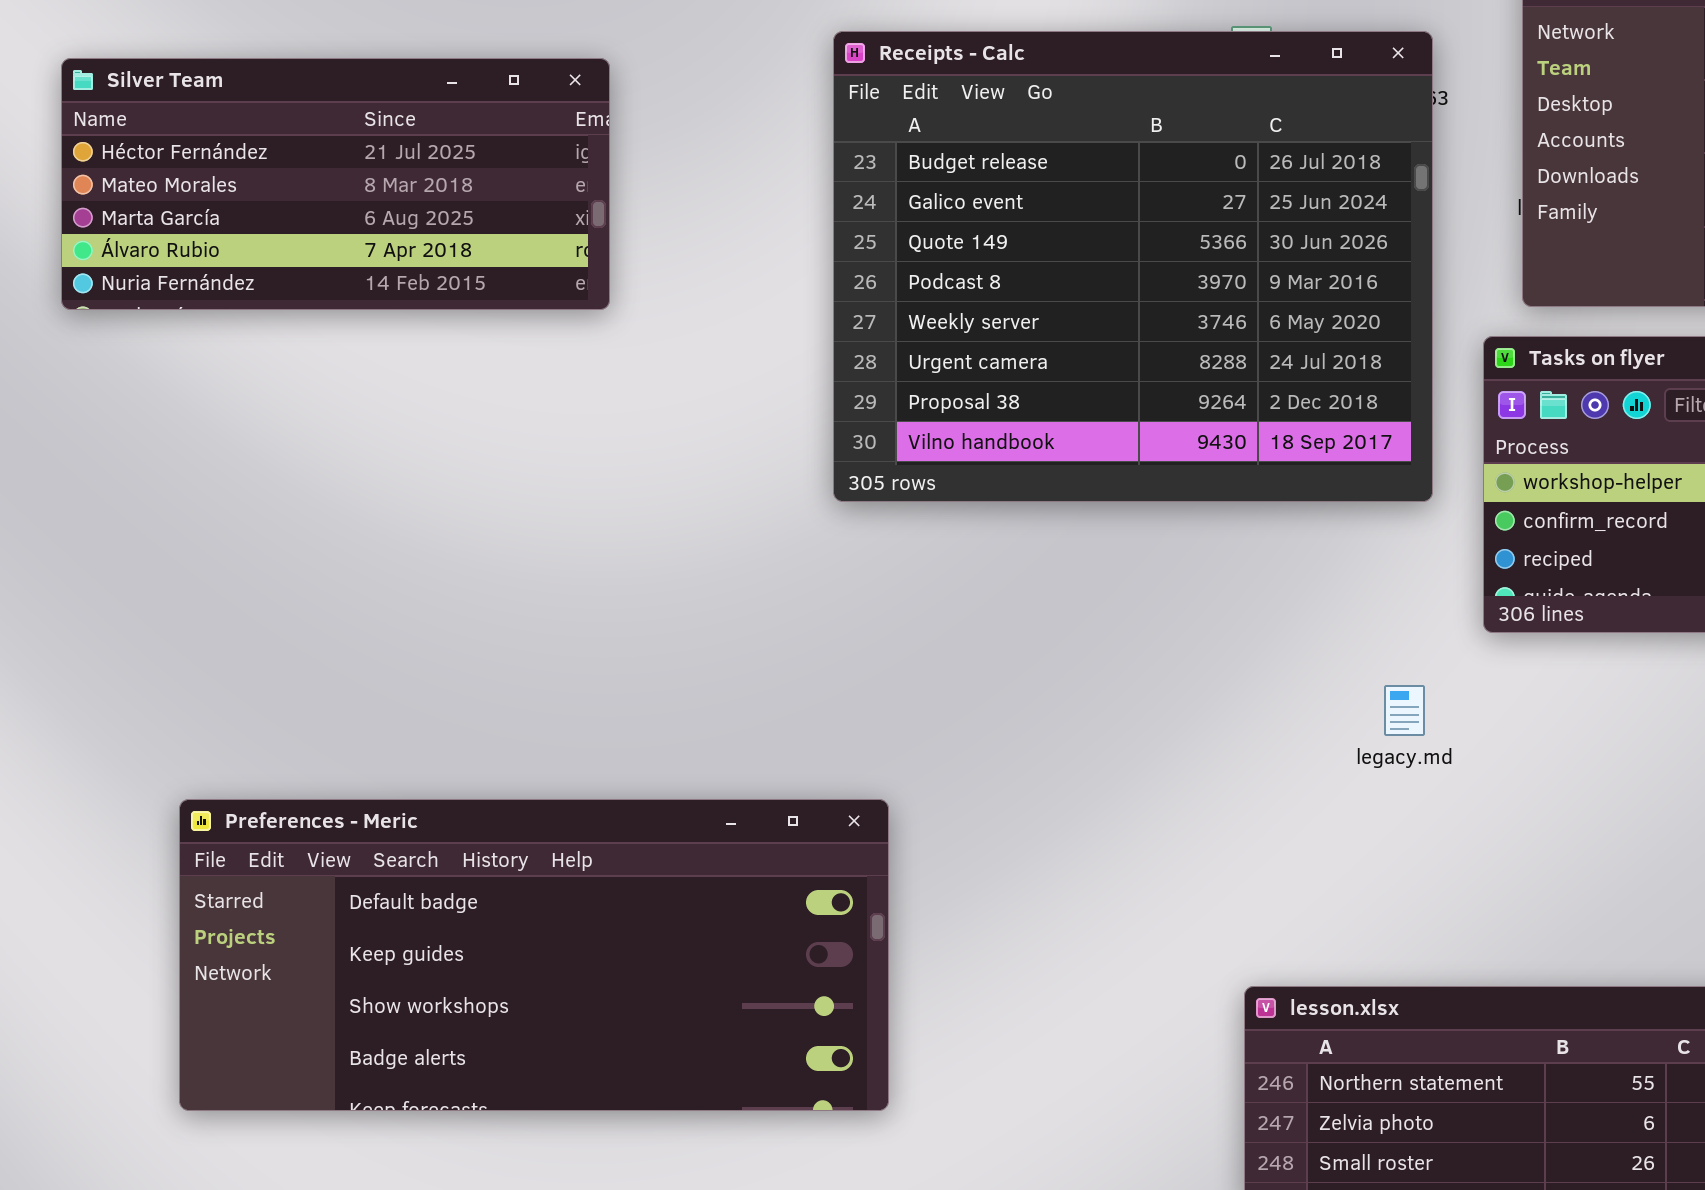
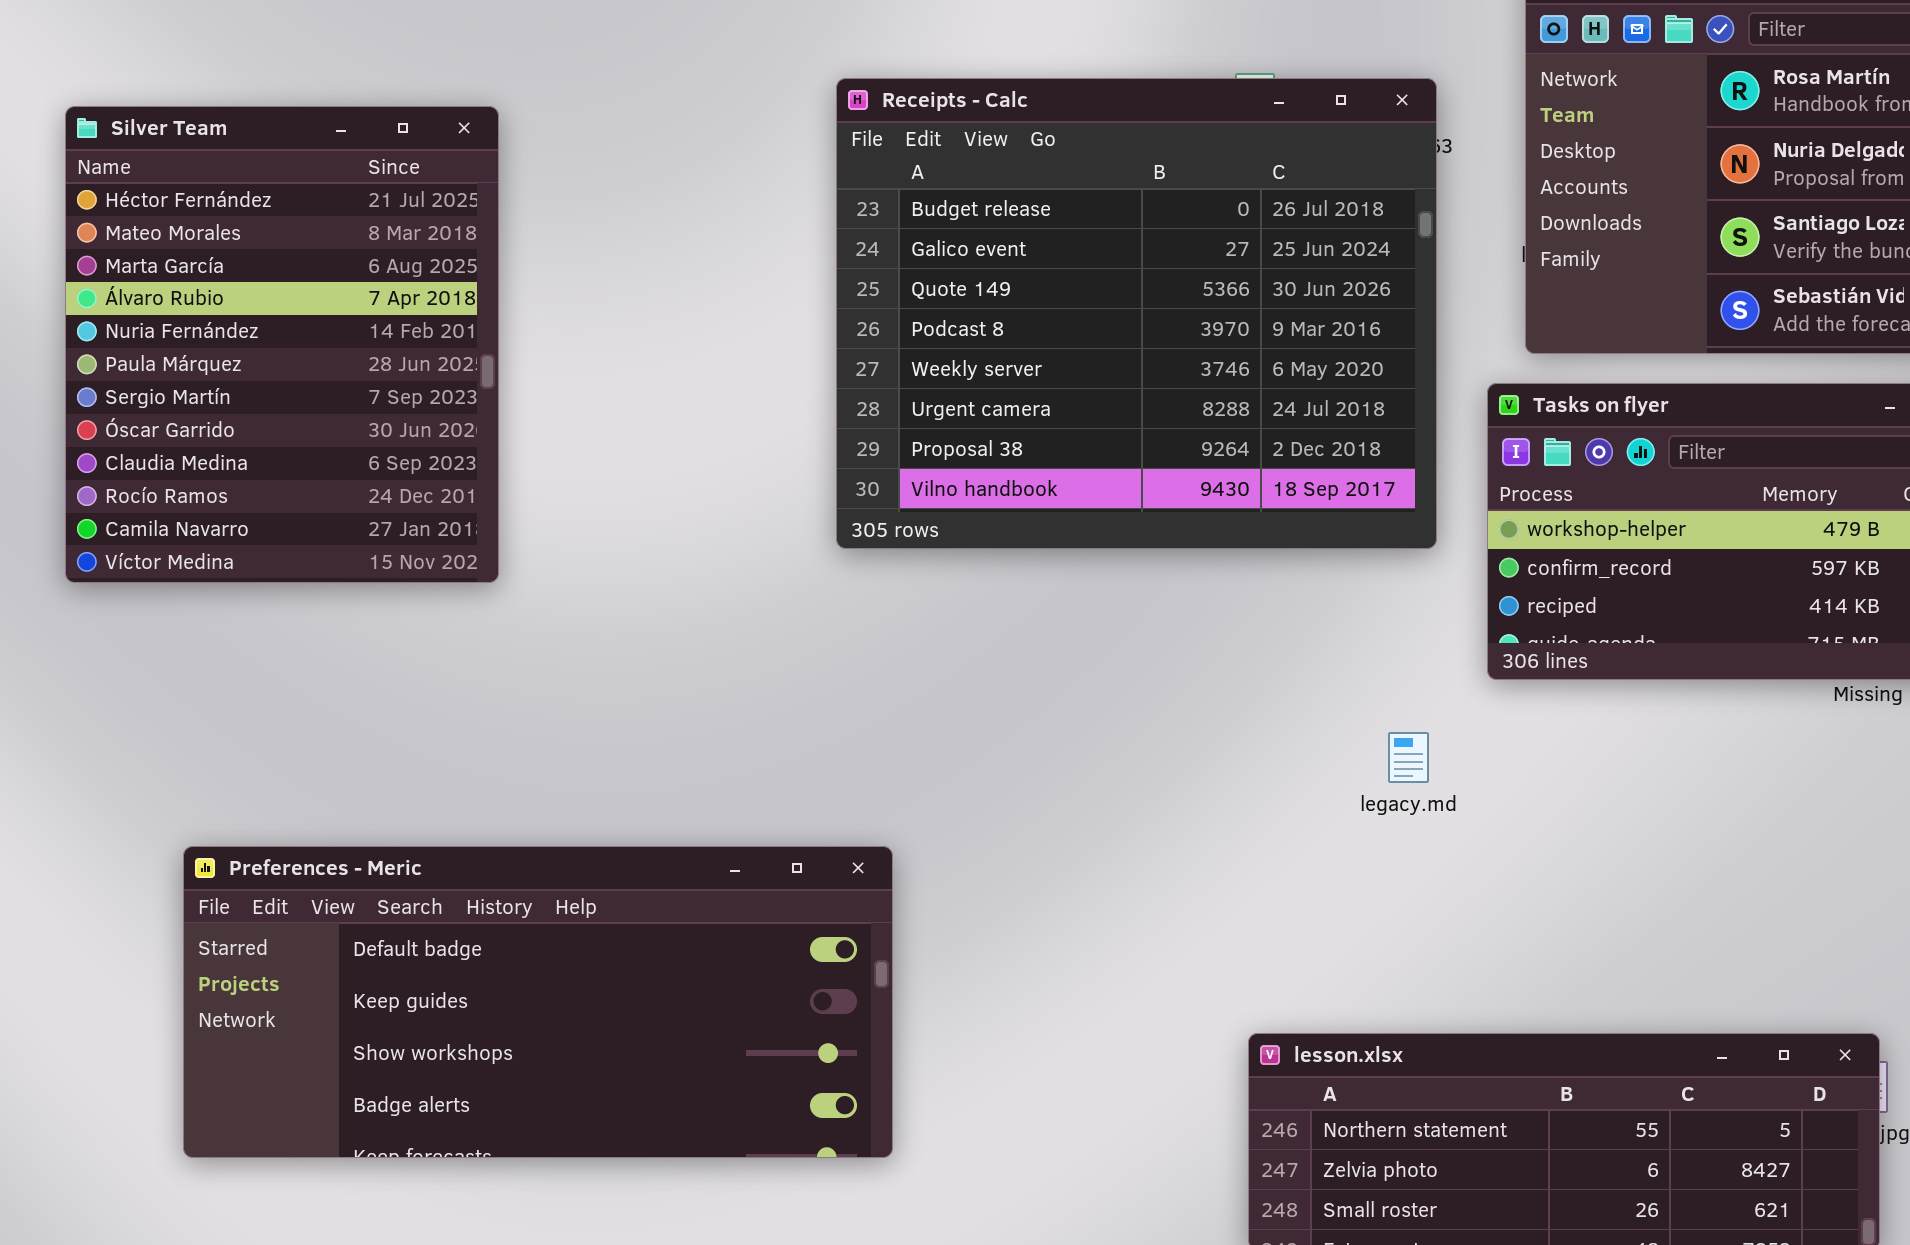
Silver Team: [61,58,610,310] -> [65,106,499,583], resized

